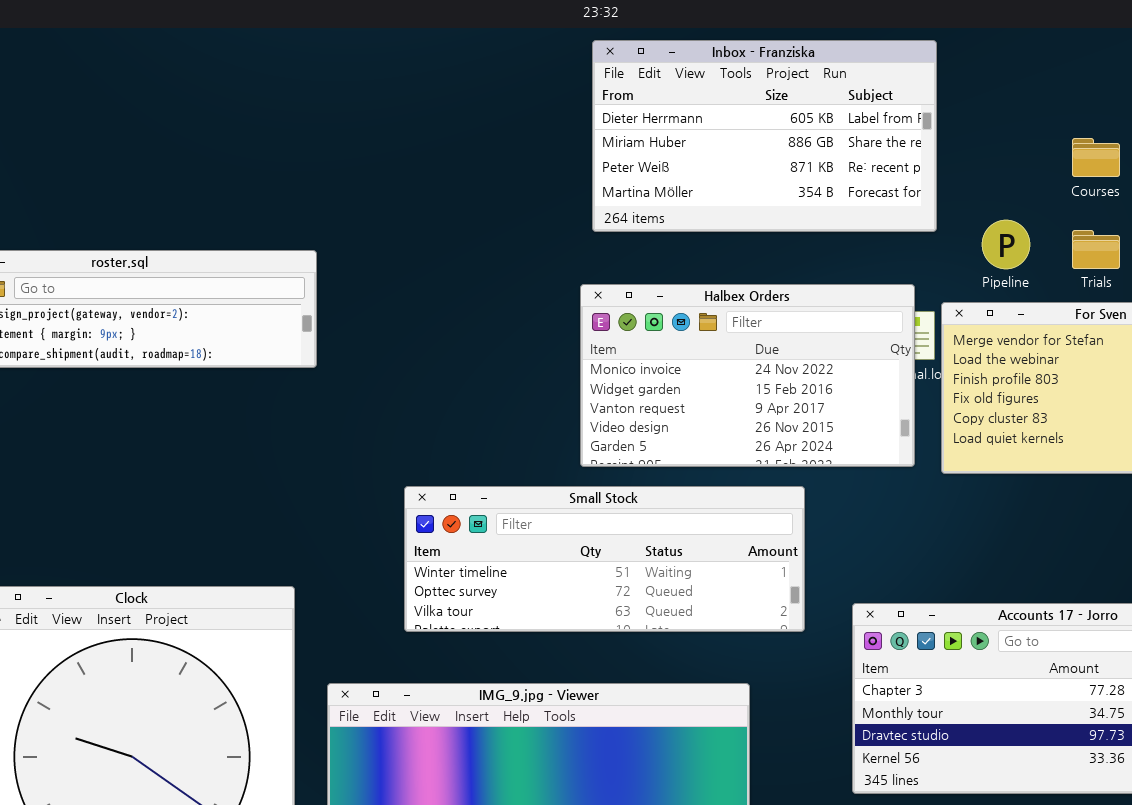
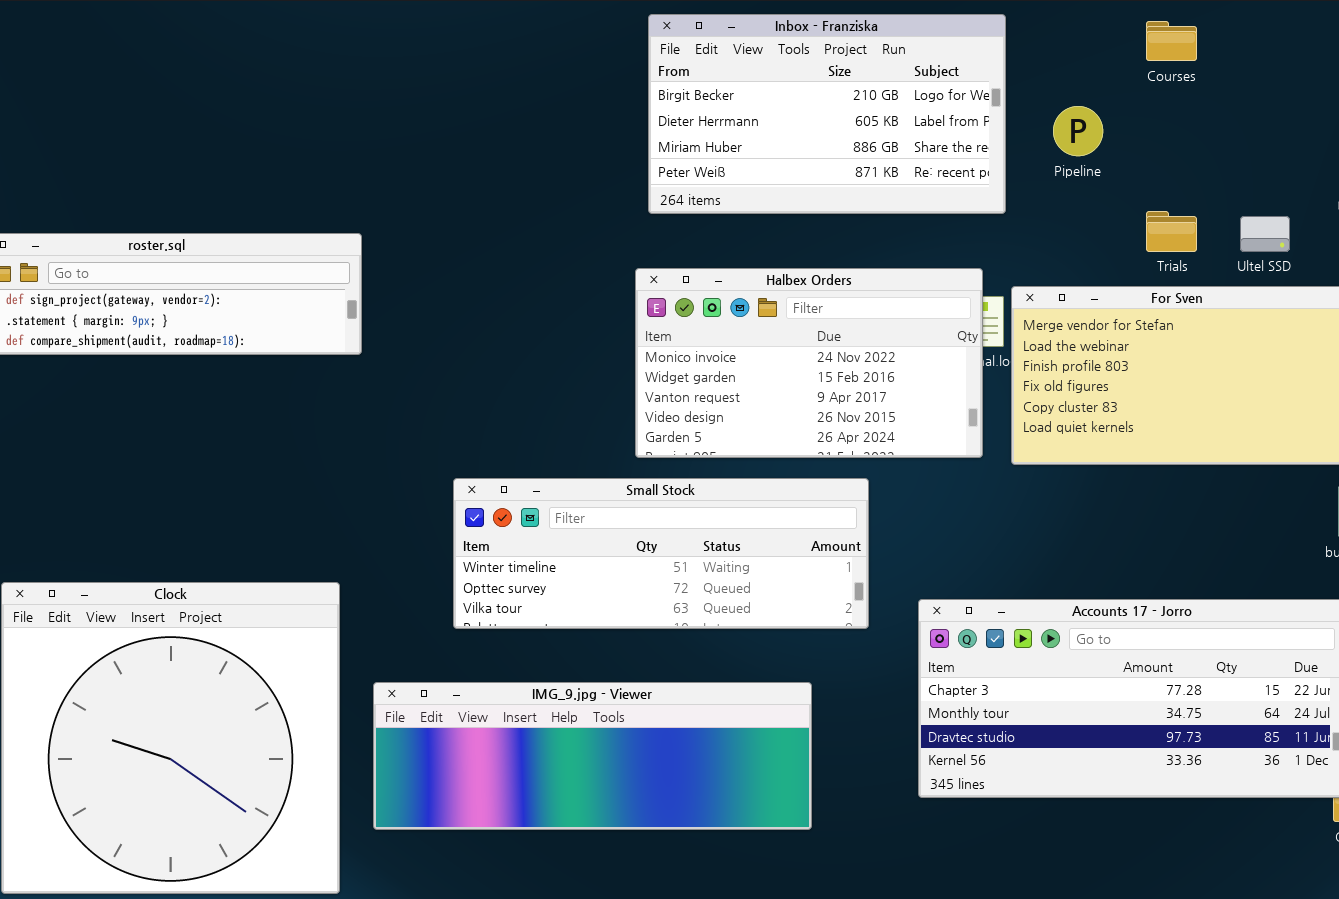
Inbox - Franziska: [592,40,937,232] -> [648,14,1006,214], scrolled up 1 row
Courses: [1072,138,1120,177] -> [1146,21,1197,61], moved
Pipeline: [982,220,1030,269] -> [1053,106,1103,156], moved

